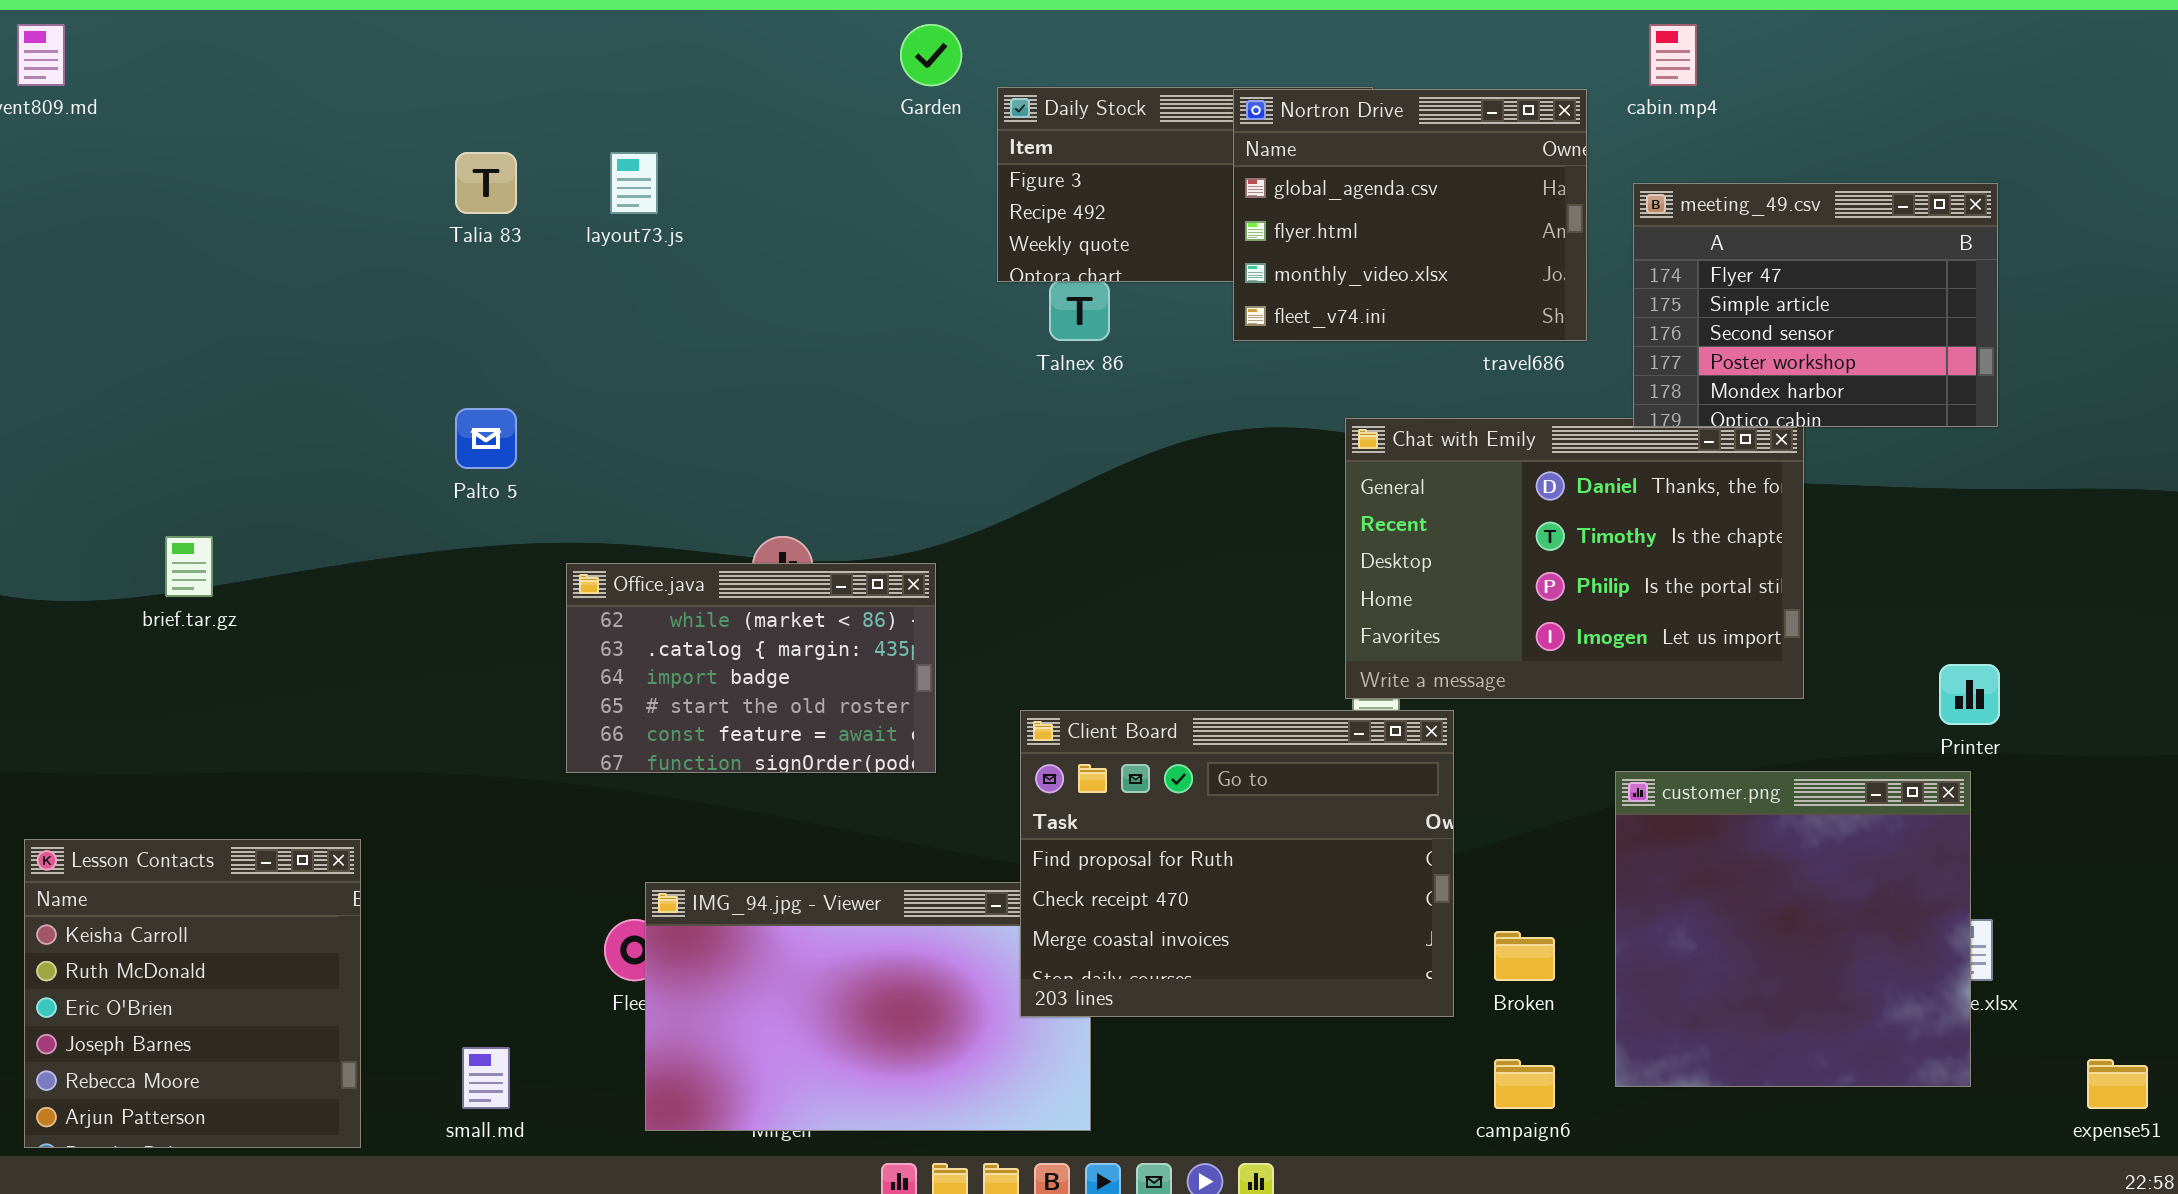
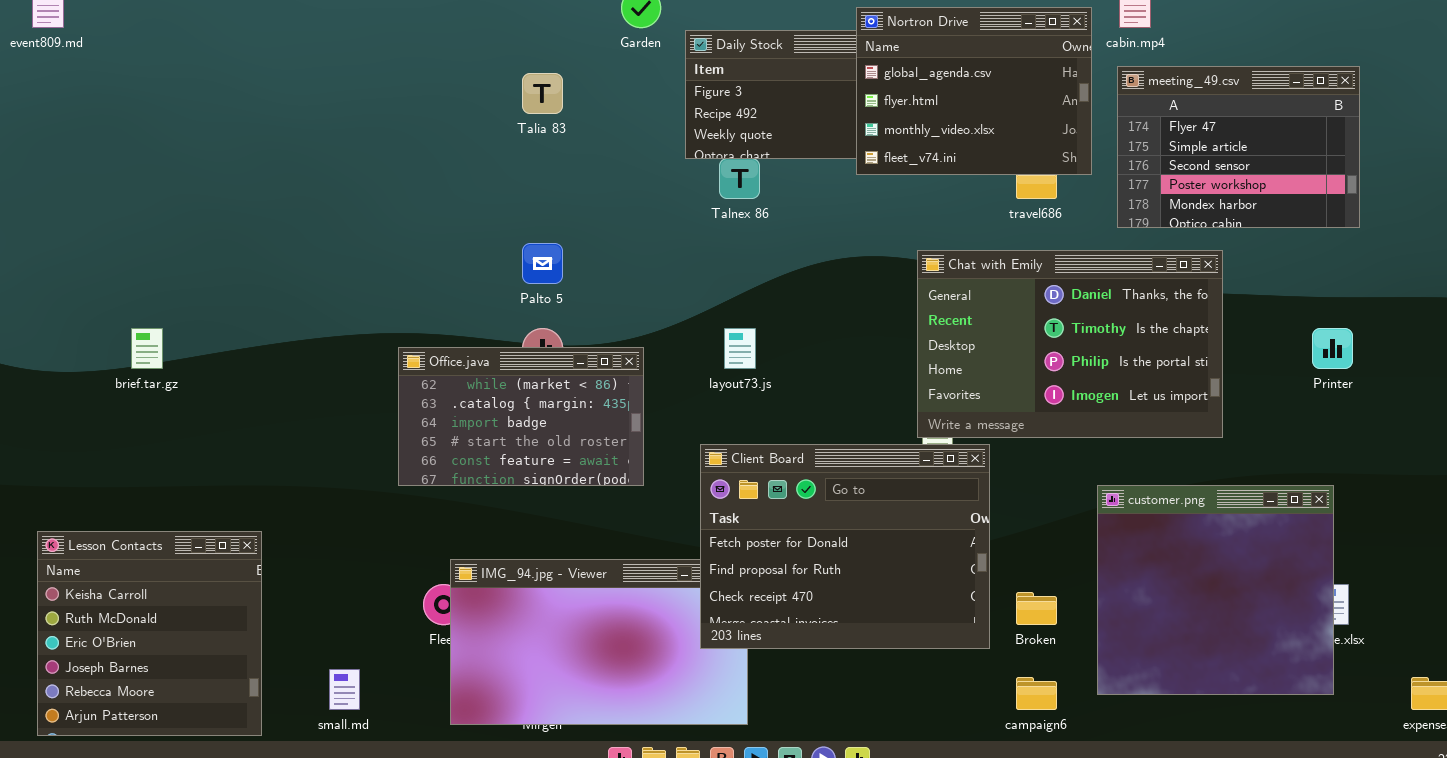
Nortron Drive: [1233,89,1587,341] -> [856,7,1092,175], moved
Talia 83: [455,152,517,214] -> [522,73,563,114], moved
layout73.js: [610,152,658,214] -> [724,328,756,369], moved
meeting_49.csv: [1633,183,1998,427] -> [1117,66,1360,228], moved
Palto 5: [455,408,517,469] -> [522,243,563,284], moved
Printer: [1939,664,2000,725] -> [1312,328,1353,369], moved
Client Board: [1020,710,1454,1017] -> [700,444,990,649], scrolled up 1 row

